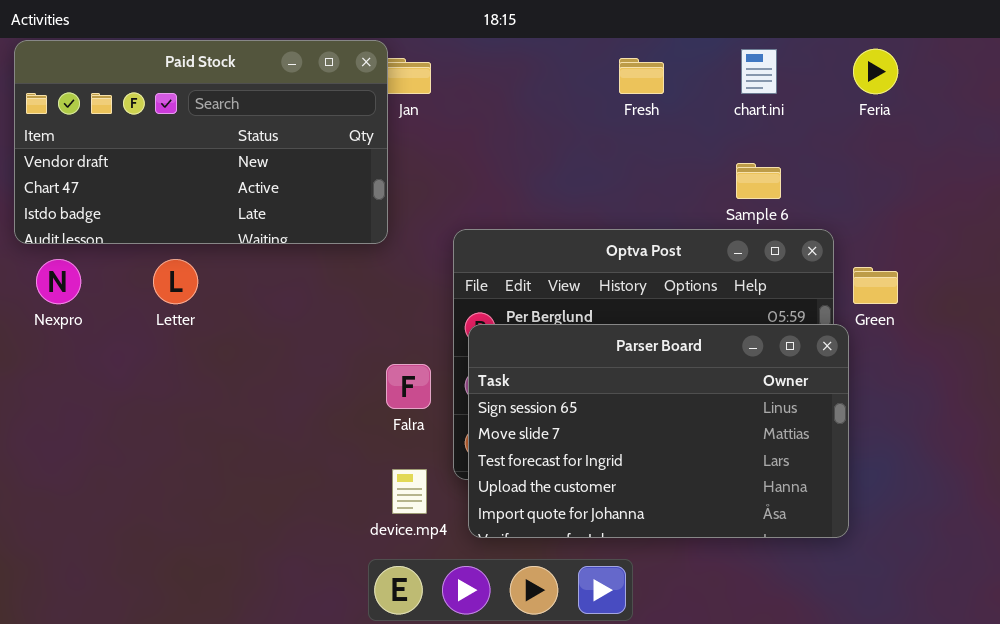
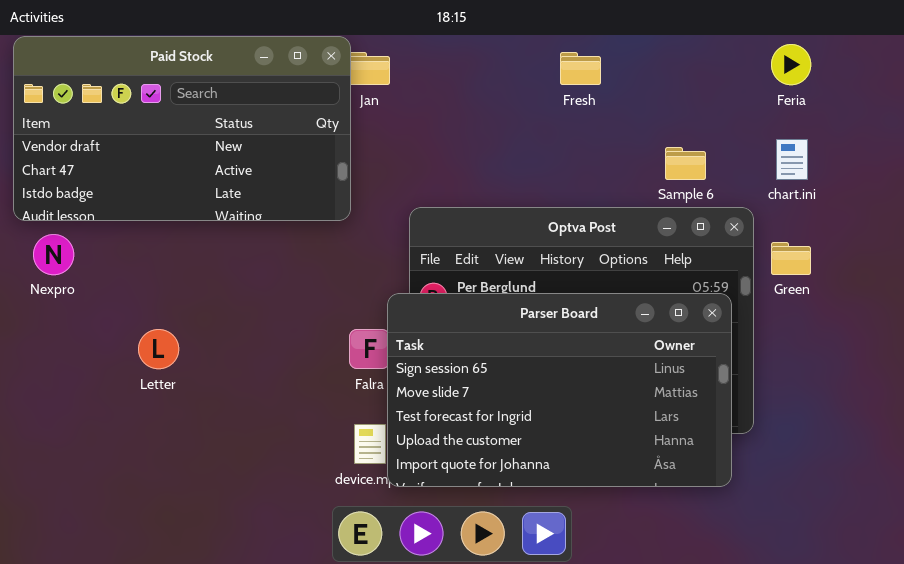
chart.ini: [741,49,777,94] -> [776,139,808,180], moved
Letter: [153,259,198,304] -> [138,329,179,369], moved
Parser Board: [468,324,849,538] -> [387,293,732,487], moved

